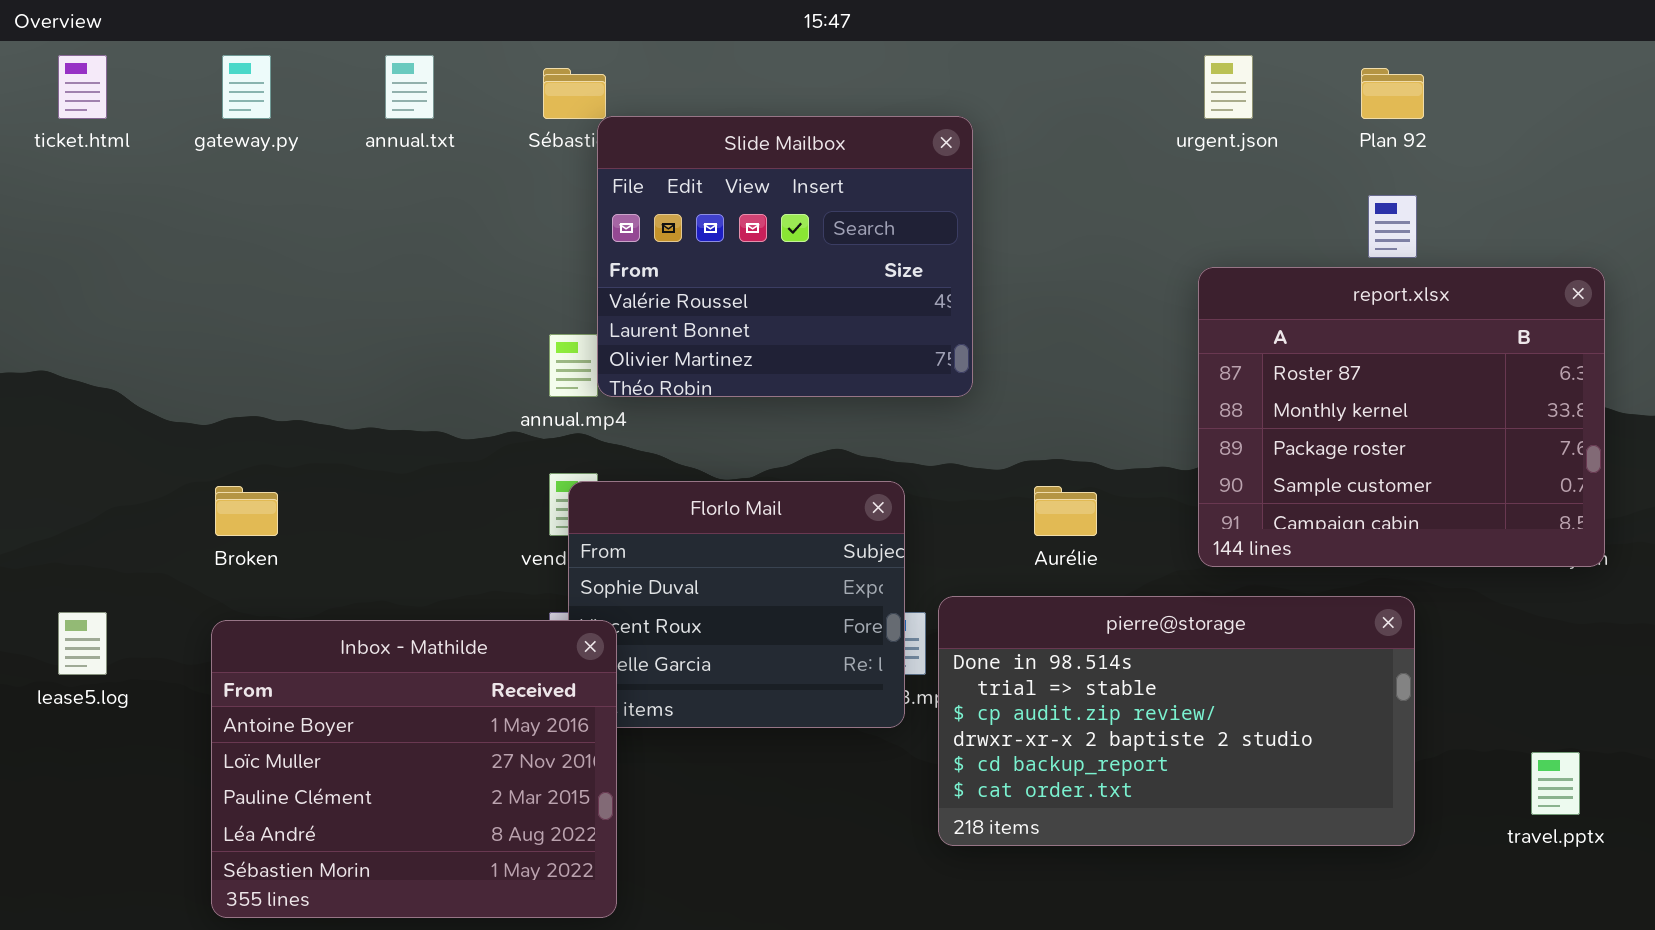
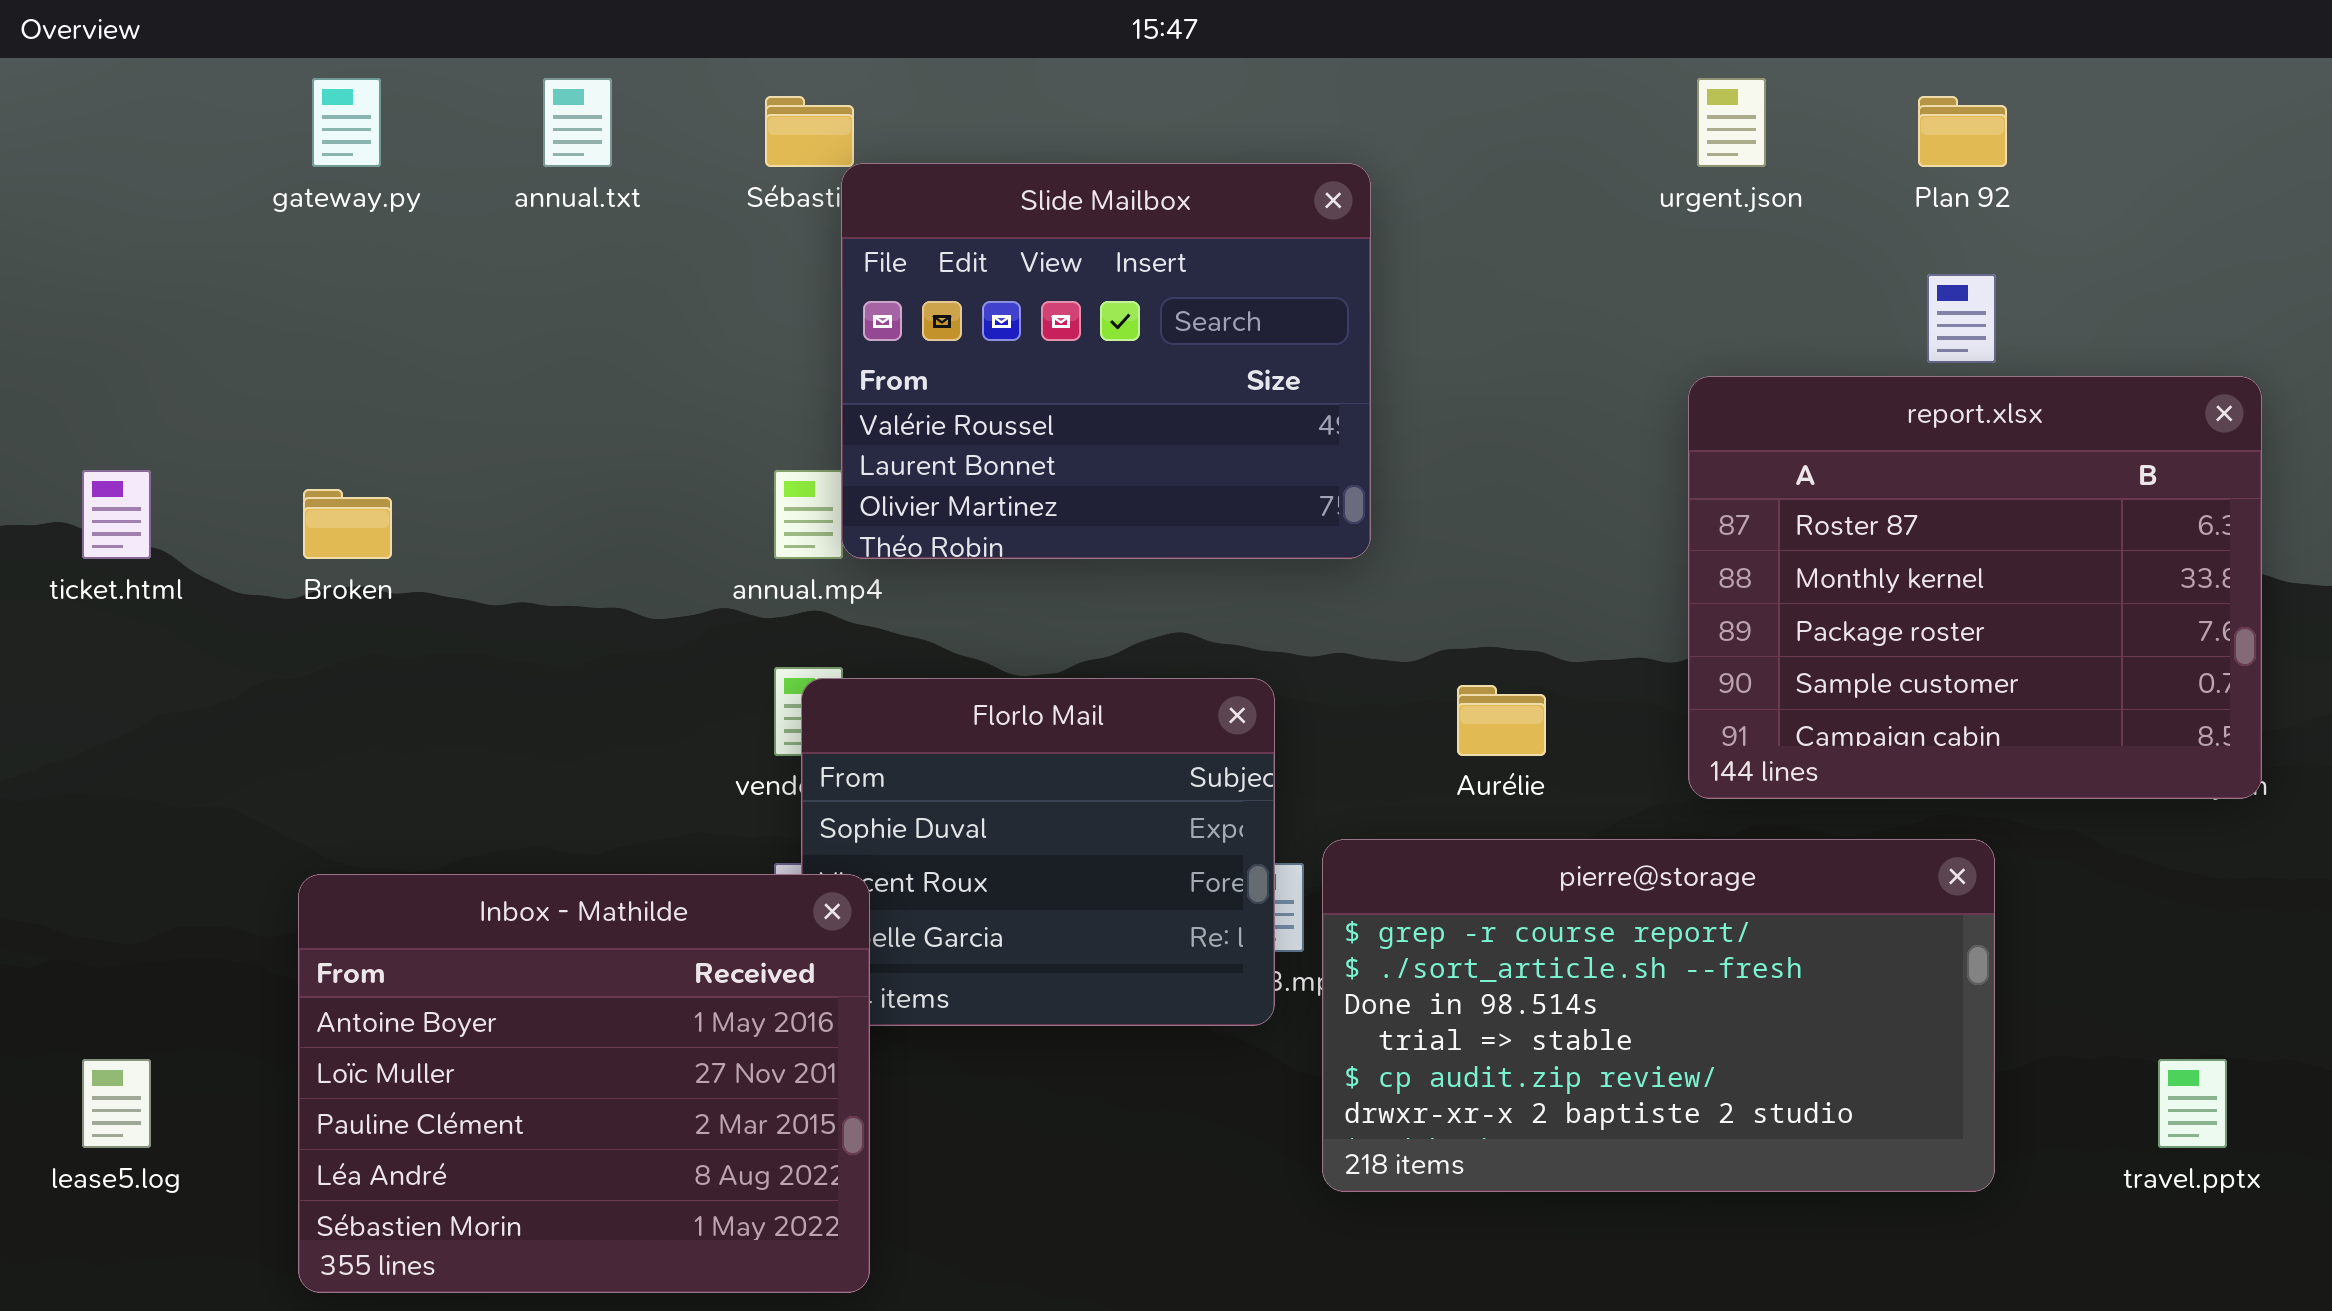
ticket.html: [58,55,107,119] -> [82,470,151,559], moved
Broken: [215,486,278,536] -> [303,489,392,559], moved
pierre@storage: [938,596,1415,846] -> [1322,839,1995,1192], scrolled up 2 rows
lease5.log: [58,612,107,675] -> [82,1059,151,1148], moved

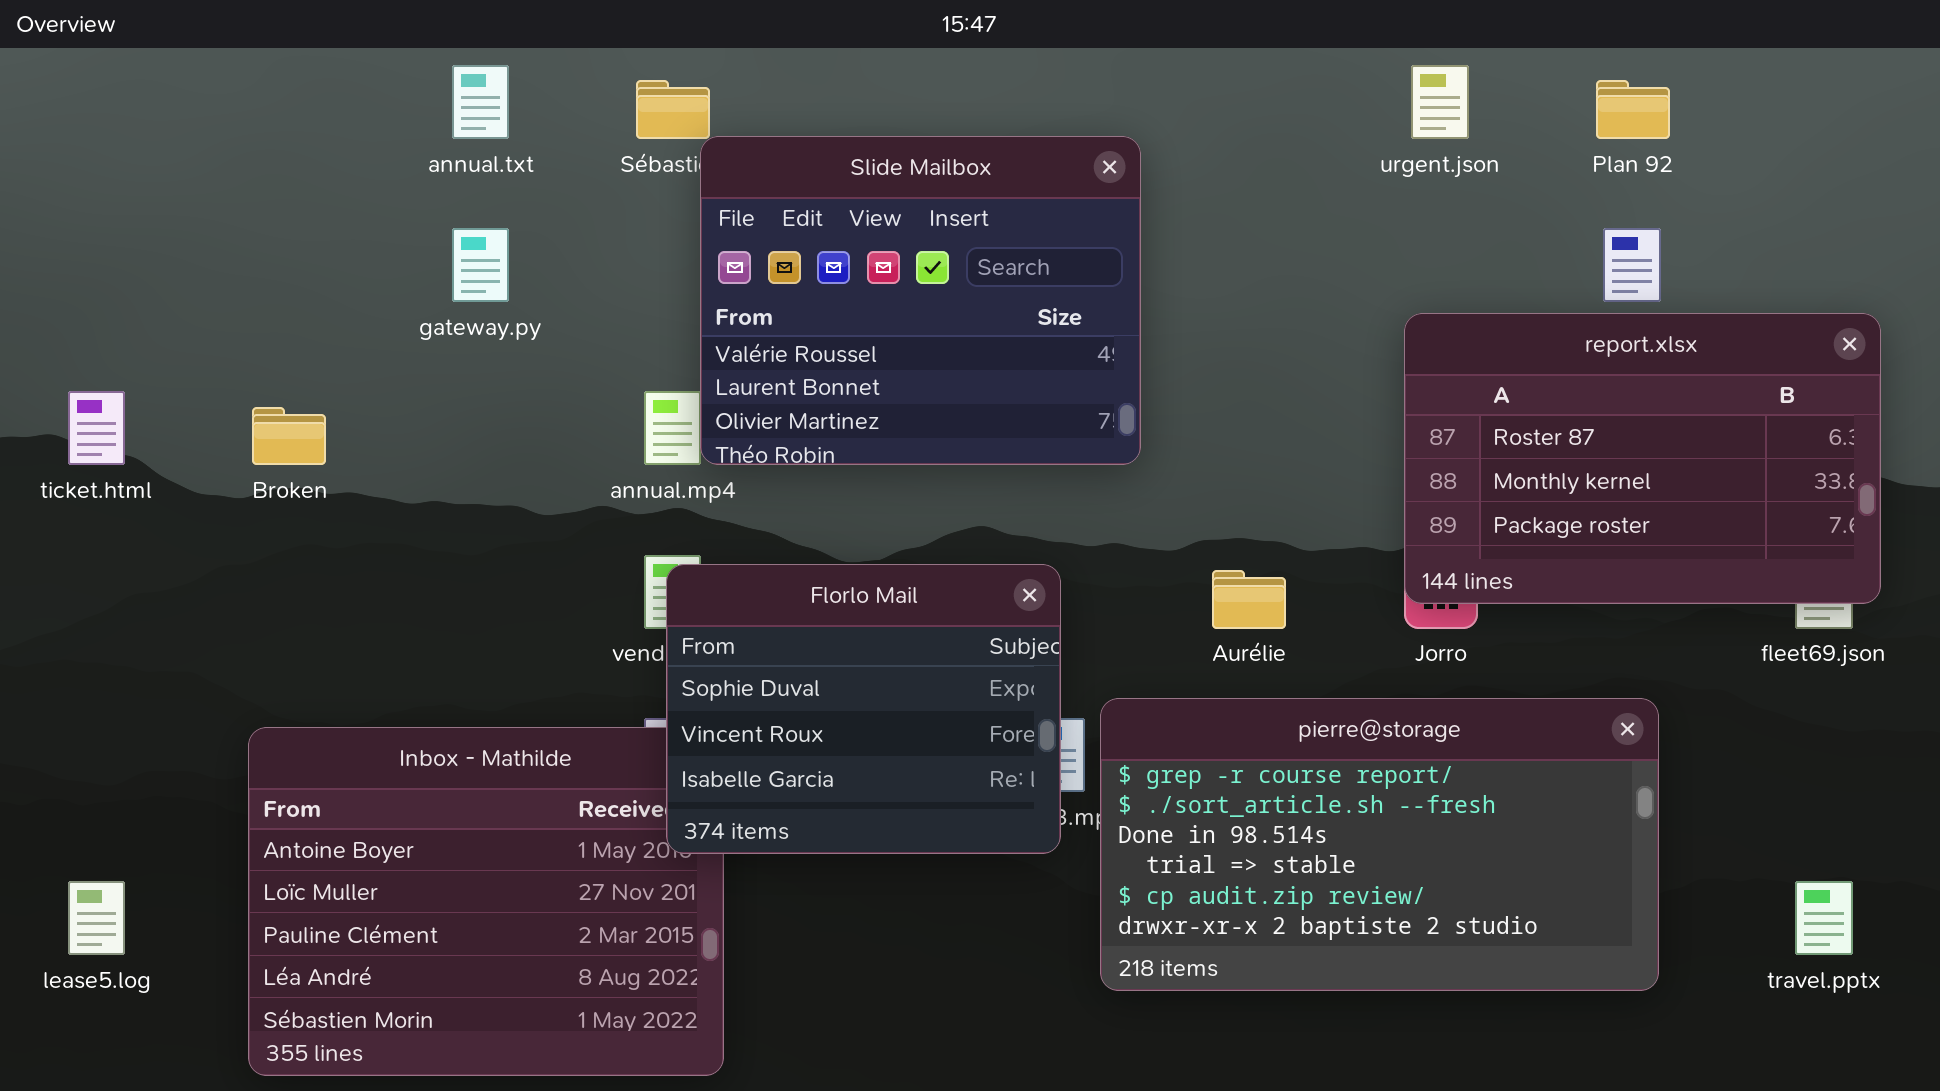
gateway.py: [312,78,381,167] -> [452,228,509,302], moved
report.xlsx: [1688,376,2262,799] -> [1404,313,1881,604], resized
Florlo Mail: [801,678,1275,1026] -> [666,564,1061,854], raised

